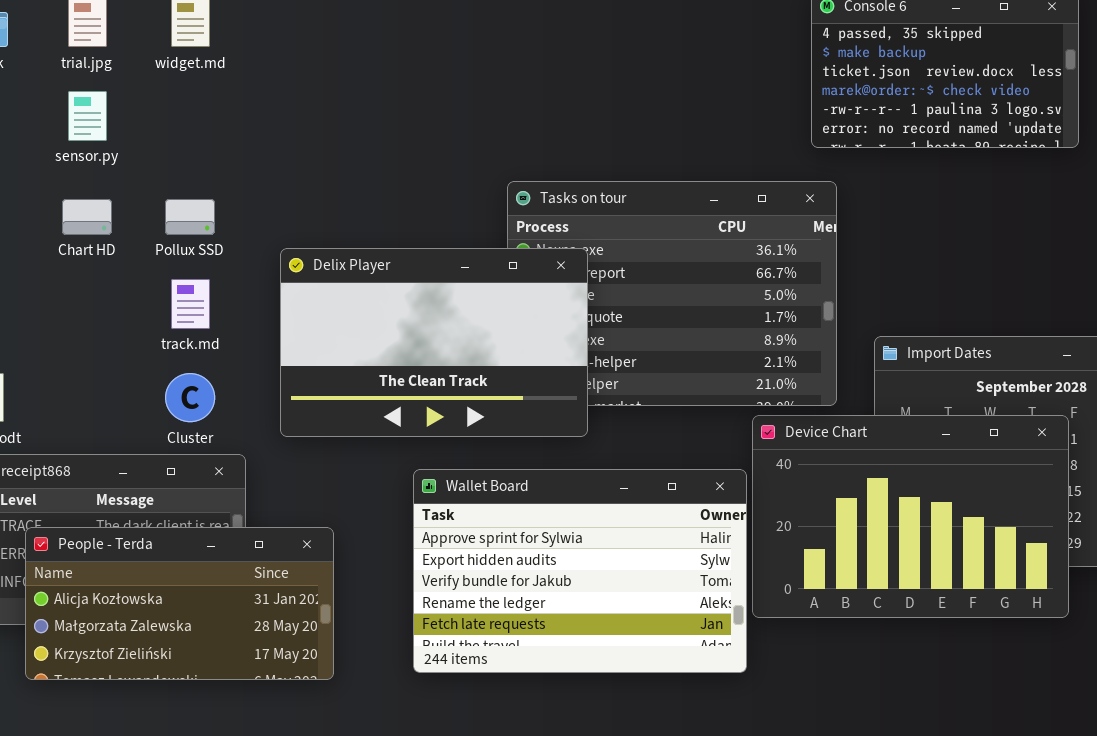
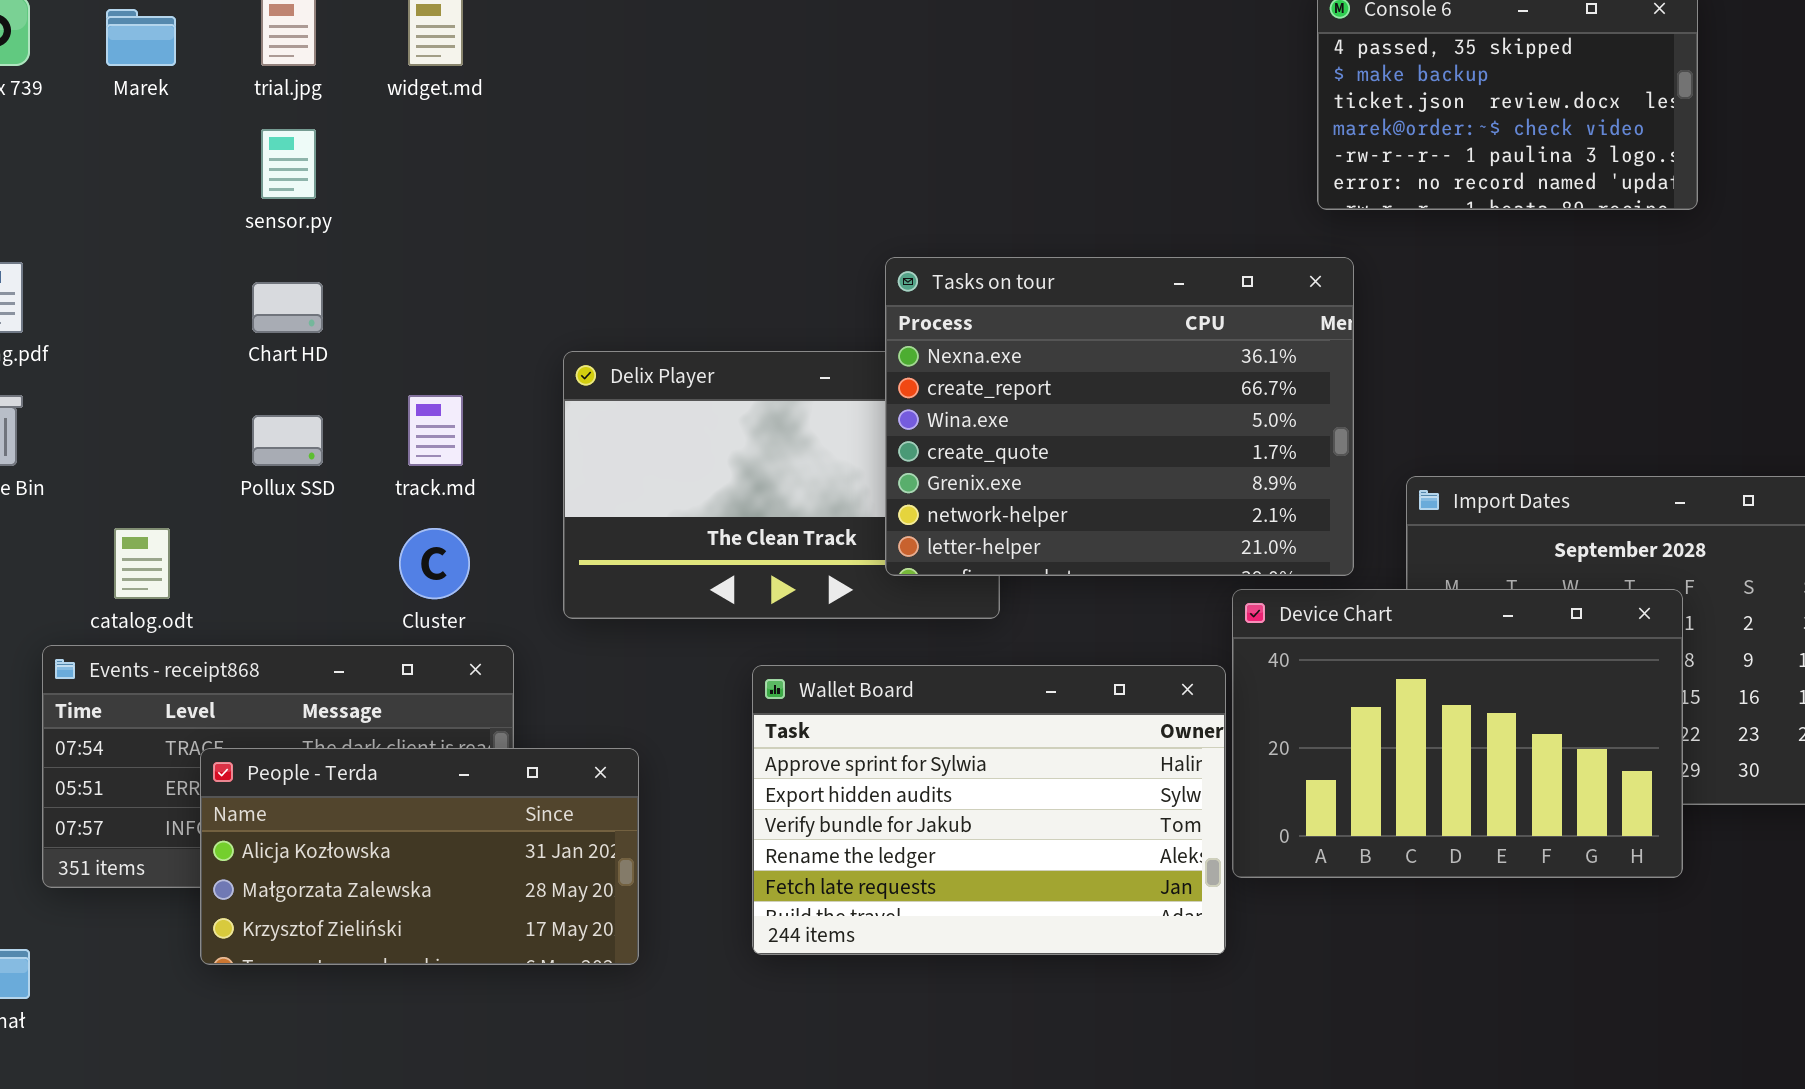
Tasks on tour: [507,181,837,406] -> [885,257,1354,576], raised
Pollux SSD: [165,199,215,235] -> [252,415,323,466], moved

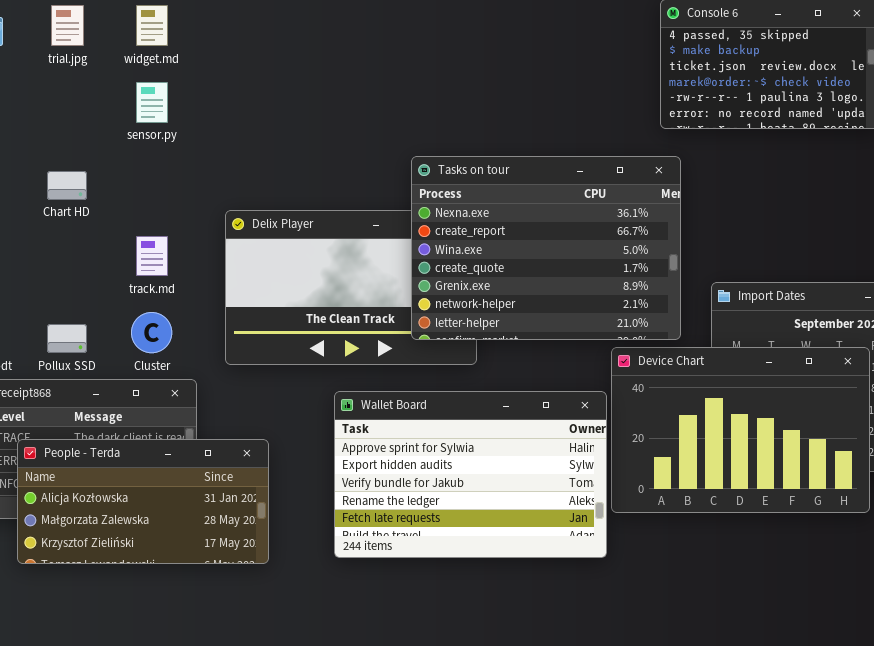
sensor.py: [261,129,316,199] -> [136,82,168,123], moved
Pollux SSD: [252,415,323,466] -> [47,324,87,353], moved

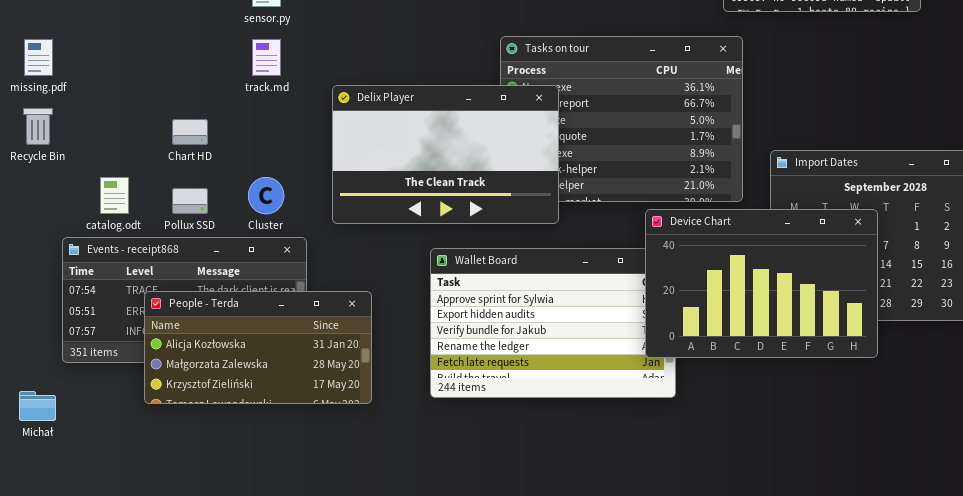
Chart HD: [47,171,87,200] -> [172,119,208,145], moved
Delix Player: [225,210,477,365] -> [332,85,559,224], raised
track.md: [136,236,168,276] -> [252,39,281,76], moved
Device Chart: [611,347,870,513] -> [645,209,878,358], moved

